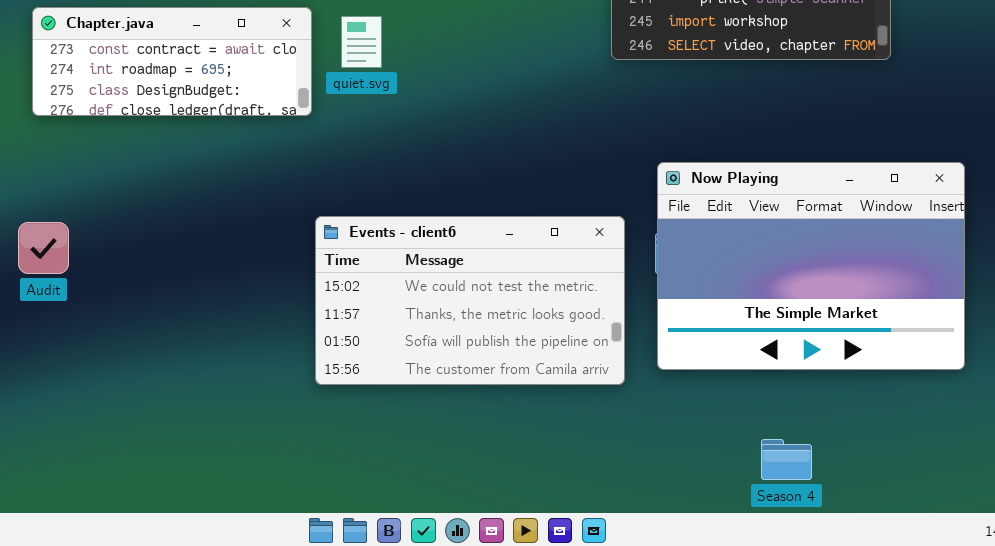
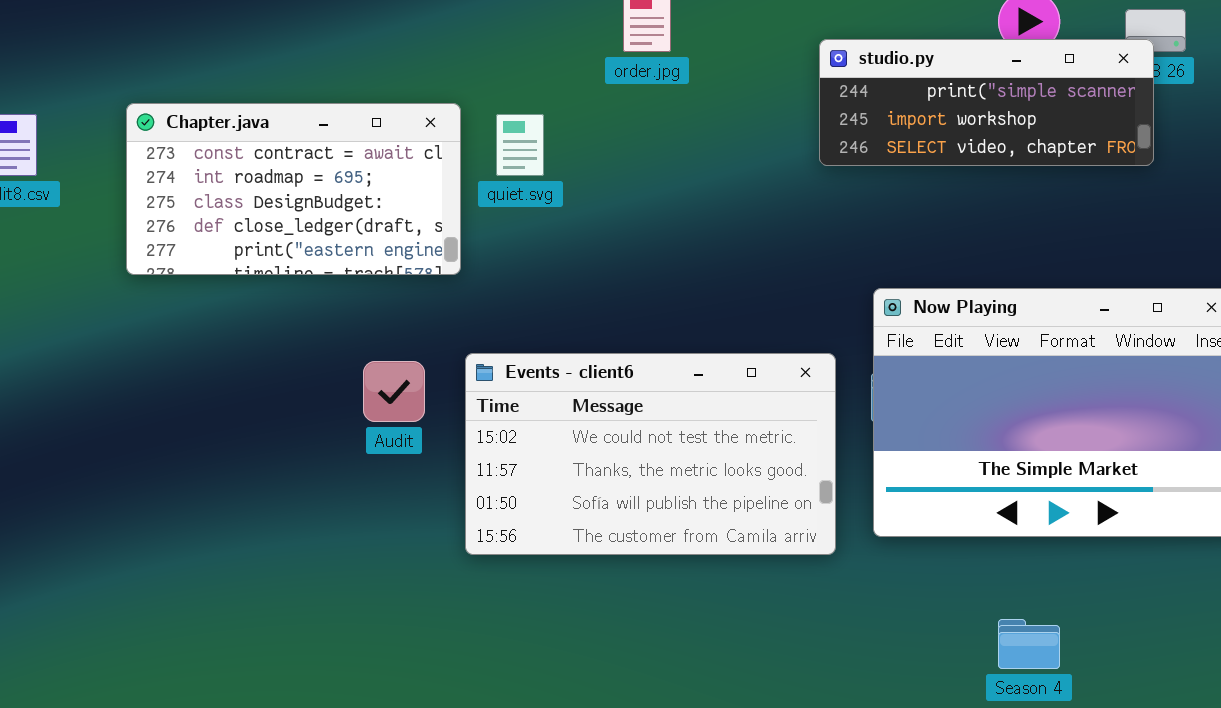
Chapter.java: [32,7,312,116] -> [126,103,461,275], resized
Audit: [18,222,69,274] -> [363,361,425,422], moved

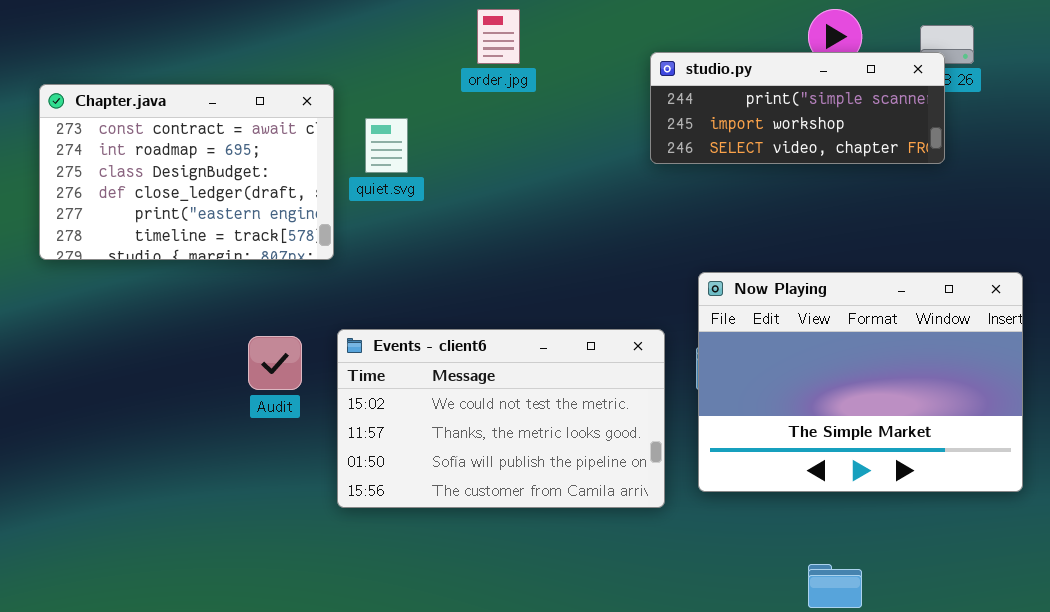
Chapter.java: [126,103,461,275] -> [39,84,334,260], resized

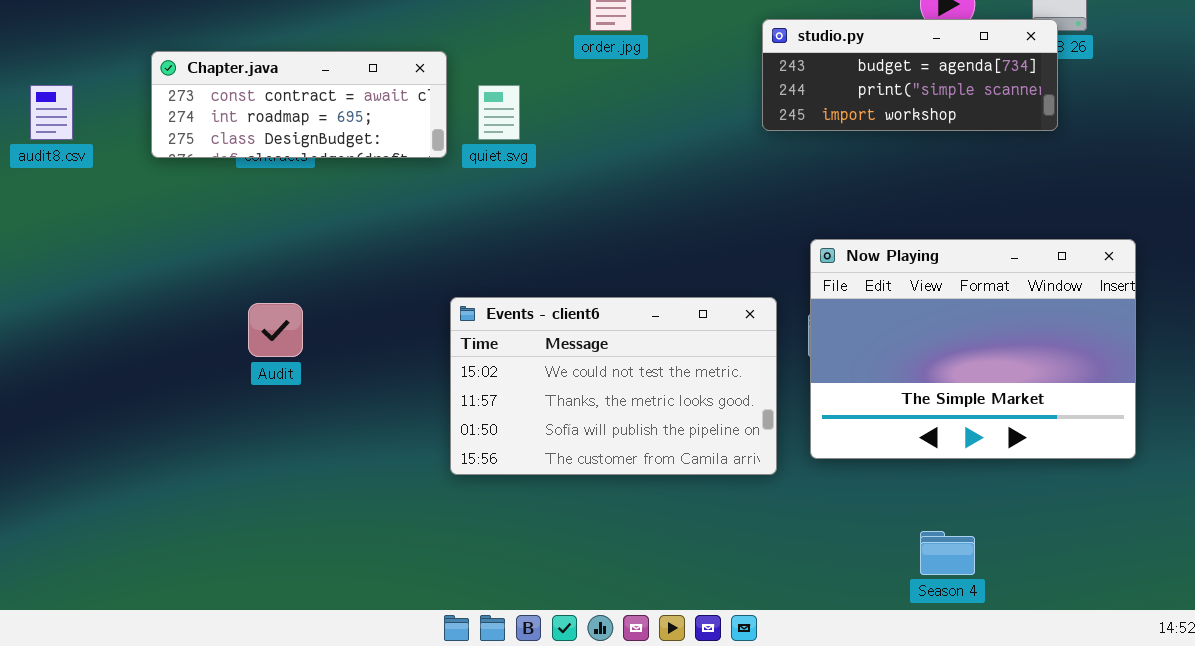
studio.py: [650,52,945,164] -> [762,19,1058,131], scrolled up 1 row
Chapter.java: [39,84,334,260] -> [151,51,447,158], resized
Audit: [248,336,302,390] -> [248,303,303,357], moved

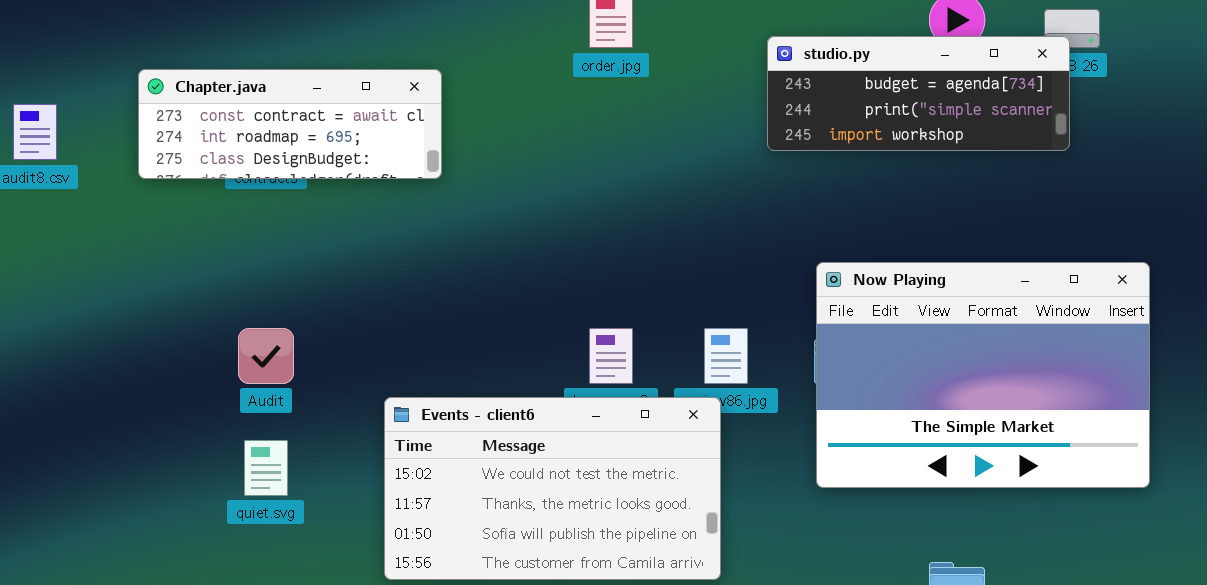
quiet.svg: [478,85,520,140] -> [244,440,288,496], moved
Events - client6: [450,297,777,475] -> [384,397,721,580], moved

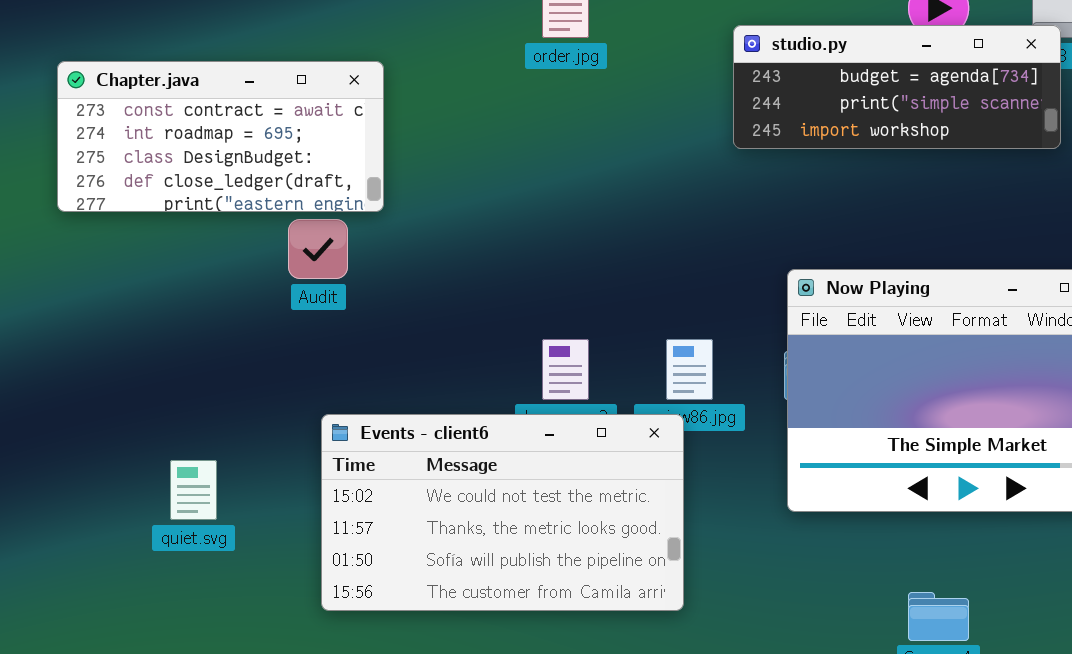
Chapter.java: [138,69,442,179] -> [57,61,384,212], resized
Audit: [238,328,294,384] -> [288,219,348,279], moved

